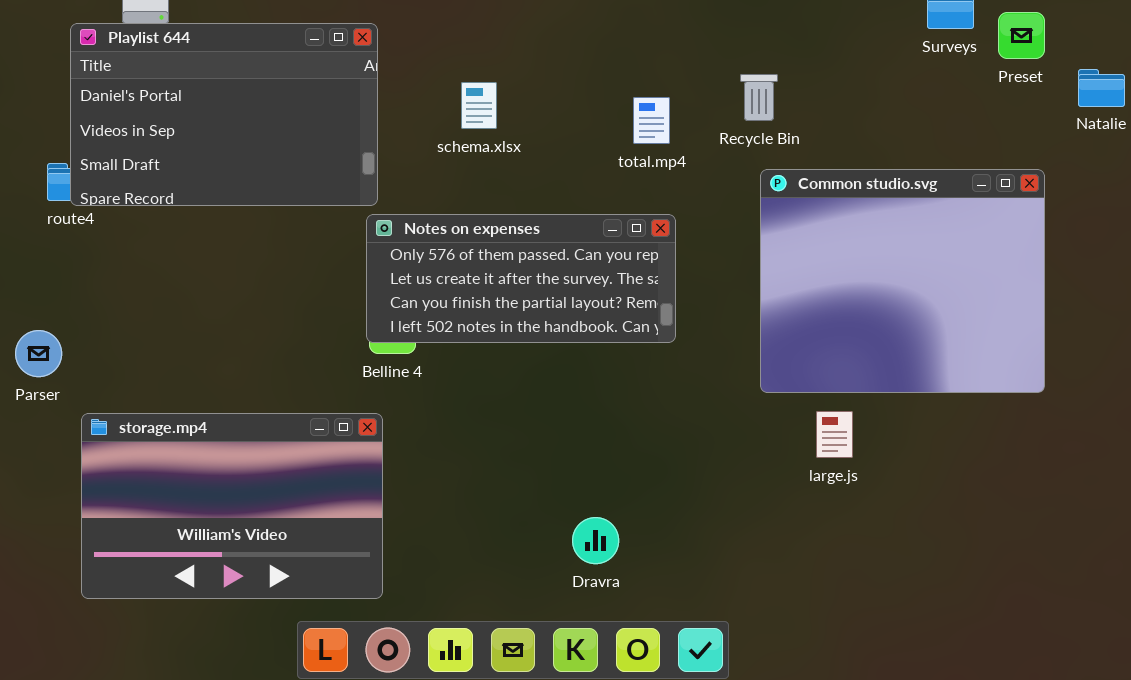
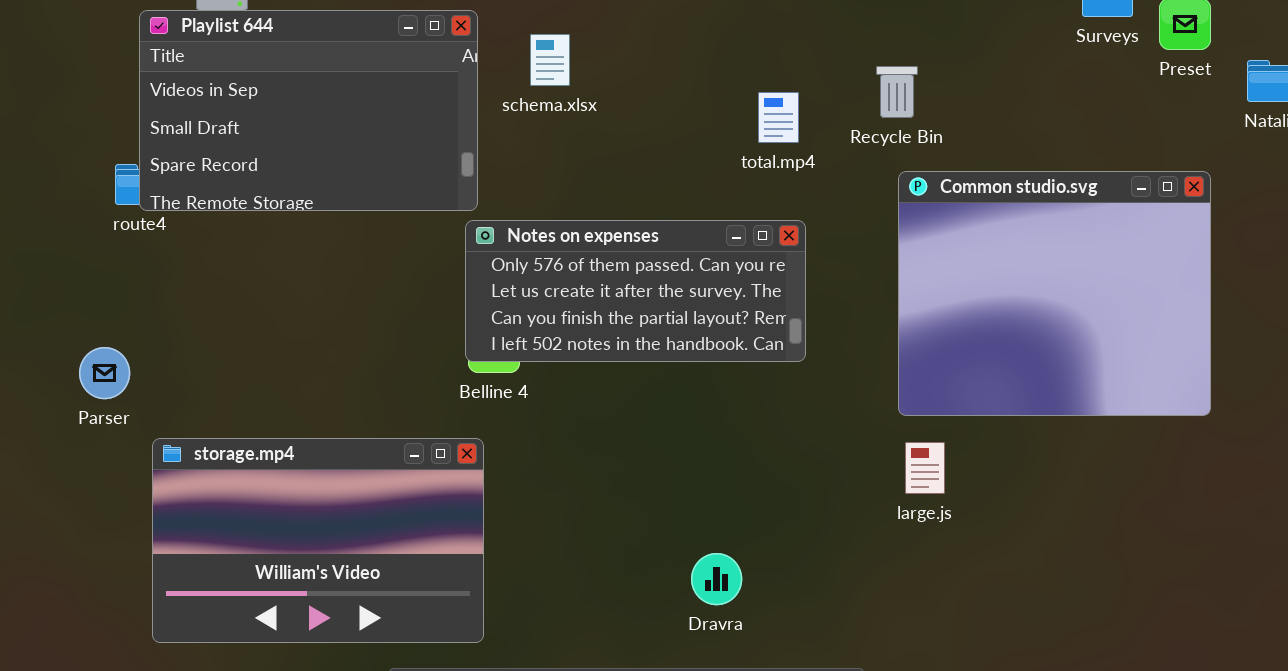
Playlist 644: [70,23,378,206] -> [139,10,478,211], scrolled down 1 row
schema.xlsx: [461,82,497,129] -> [530,34,570,86], moved
large.js: [816,411,853,458] -> [905,442,945,494], moved

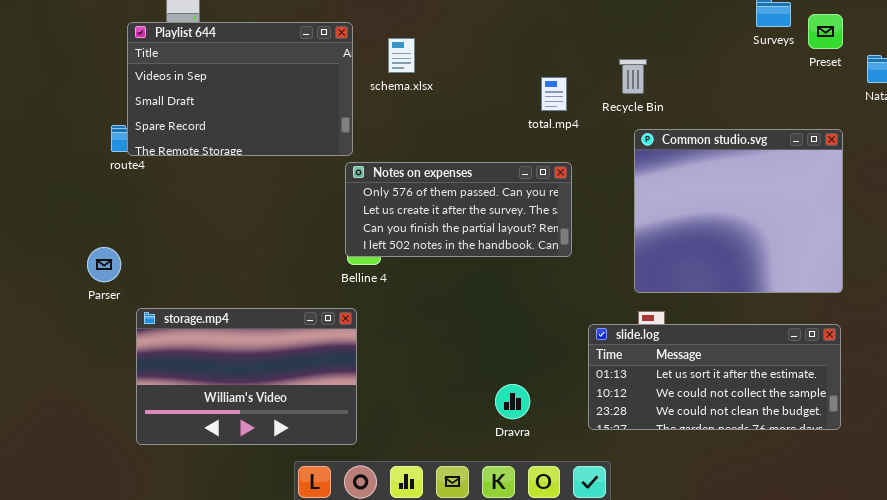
slide.log: none -> [588,324,841,430], opened

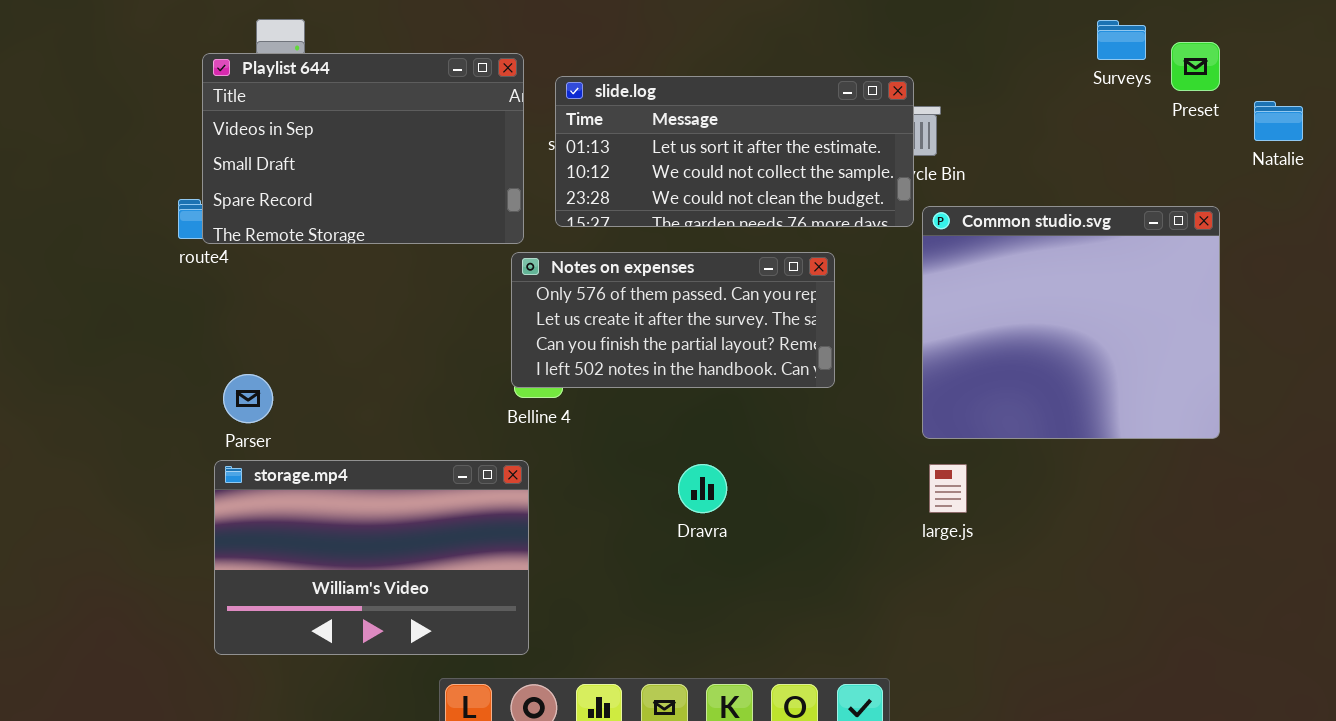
Parser: [87,247,121,282] -> [223,374,273,423], moved
slide.log: [588,324,841,430] -> [555,76,914,227], moved
Dravra: [495,384,530,419] -> [678,464,727,513], moved

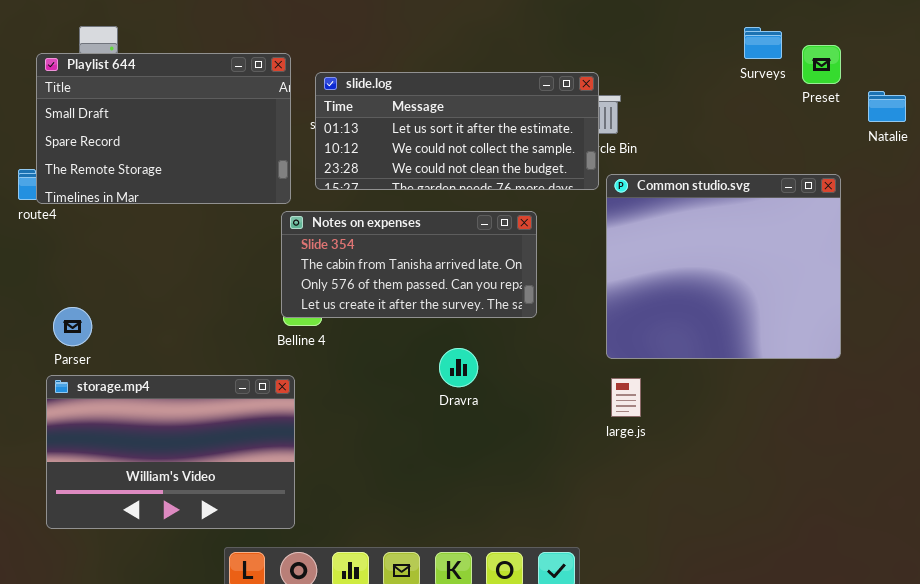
Playlist 644: [202,53,524,244] -> [36,53,291,204], scrolled down 1 row
Notes on expenses: [511,252,835,388] -> [281,211,537,318], scrolled up 2 rows
Dravra: [678,464,727,513] -> [439,348,478,387], moved

